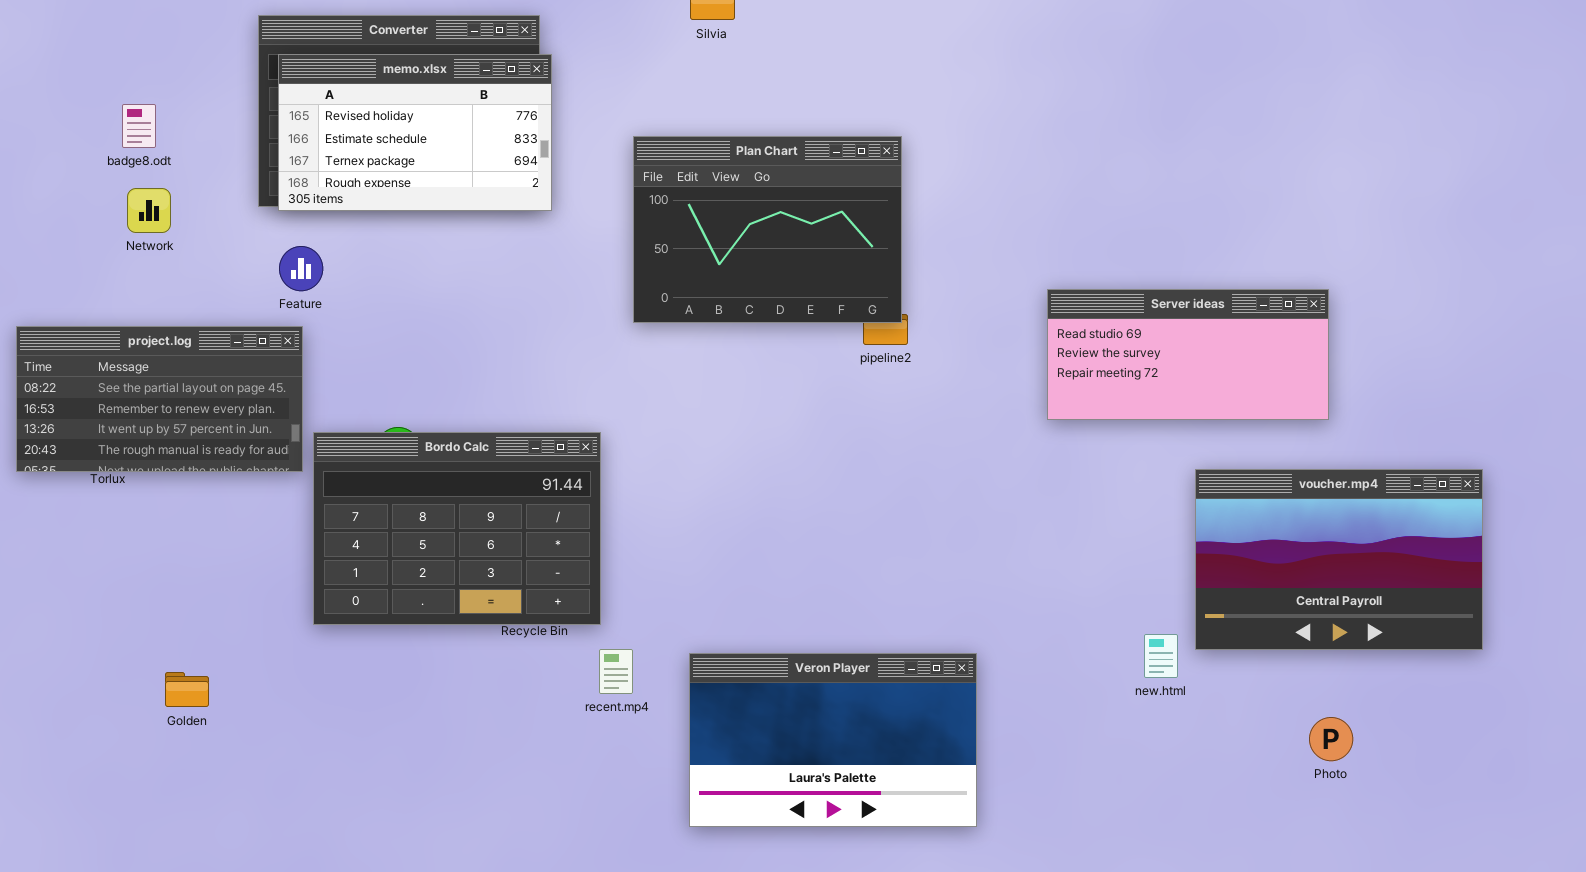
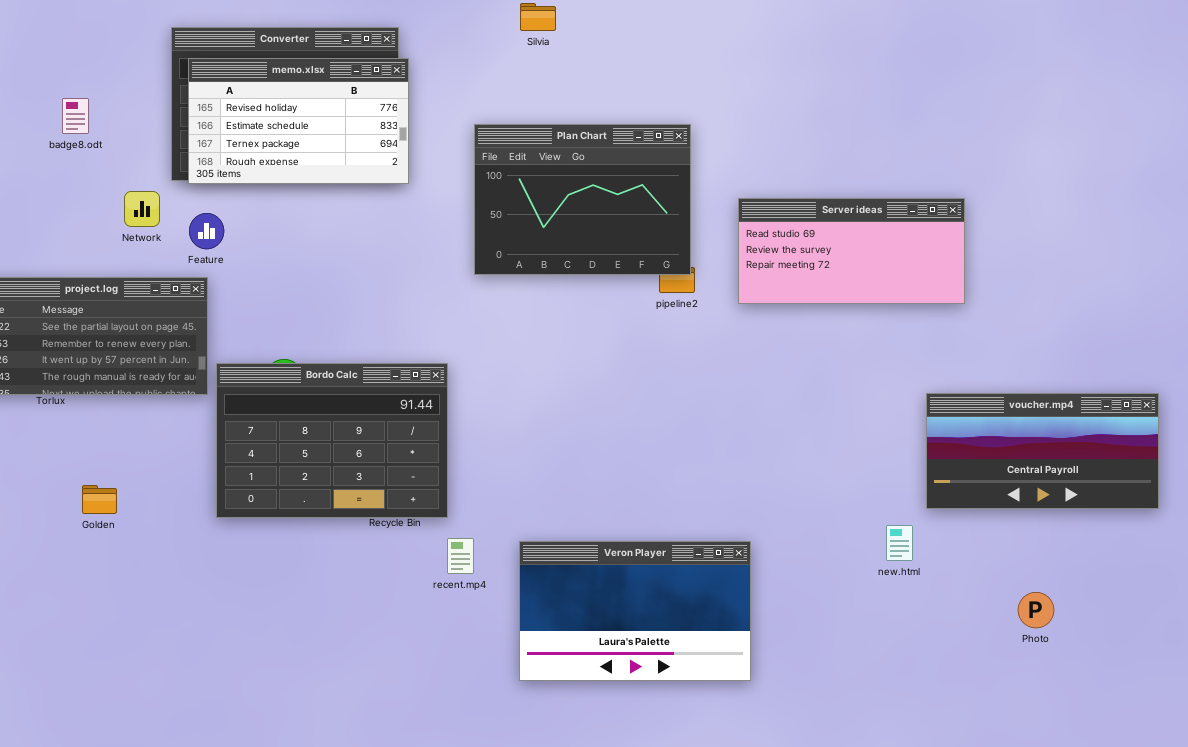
Network: [127,188,171,233] -> [124,191,160,227], moved
Server ideas: [1047,289,1329,420] -> [738,198,965,304], moved
voucher.mp4: [1195,469,1483,650] -> [926,393,1159,509], resized
Golden: [165,672,209,707] -> [82,485,117,514], moved

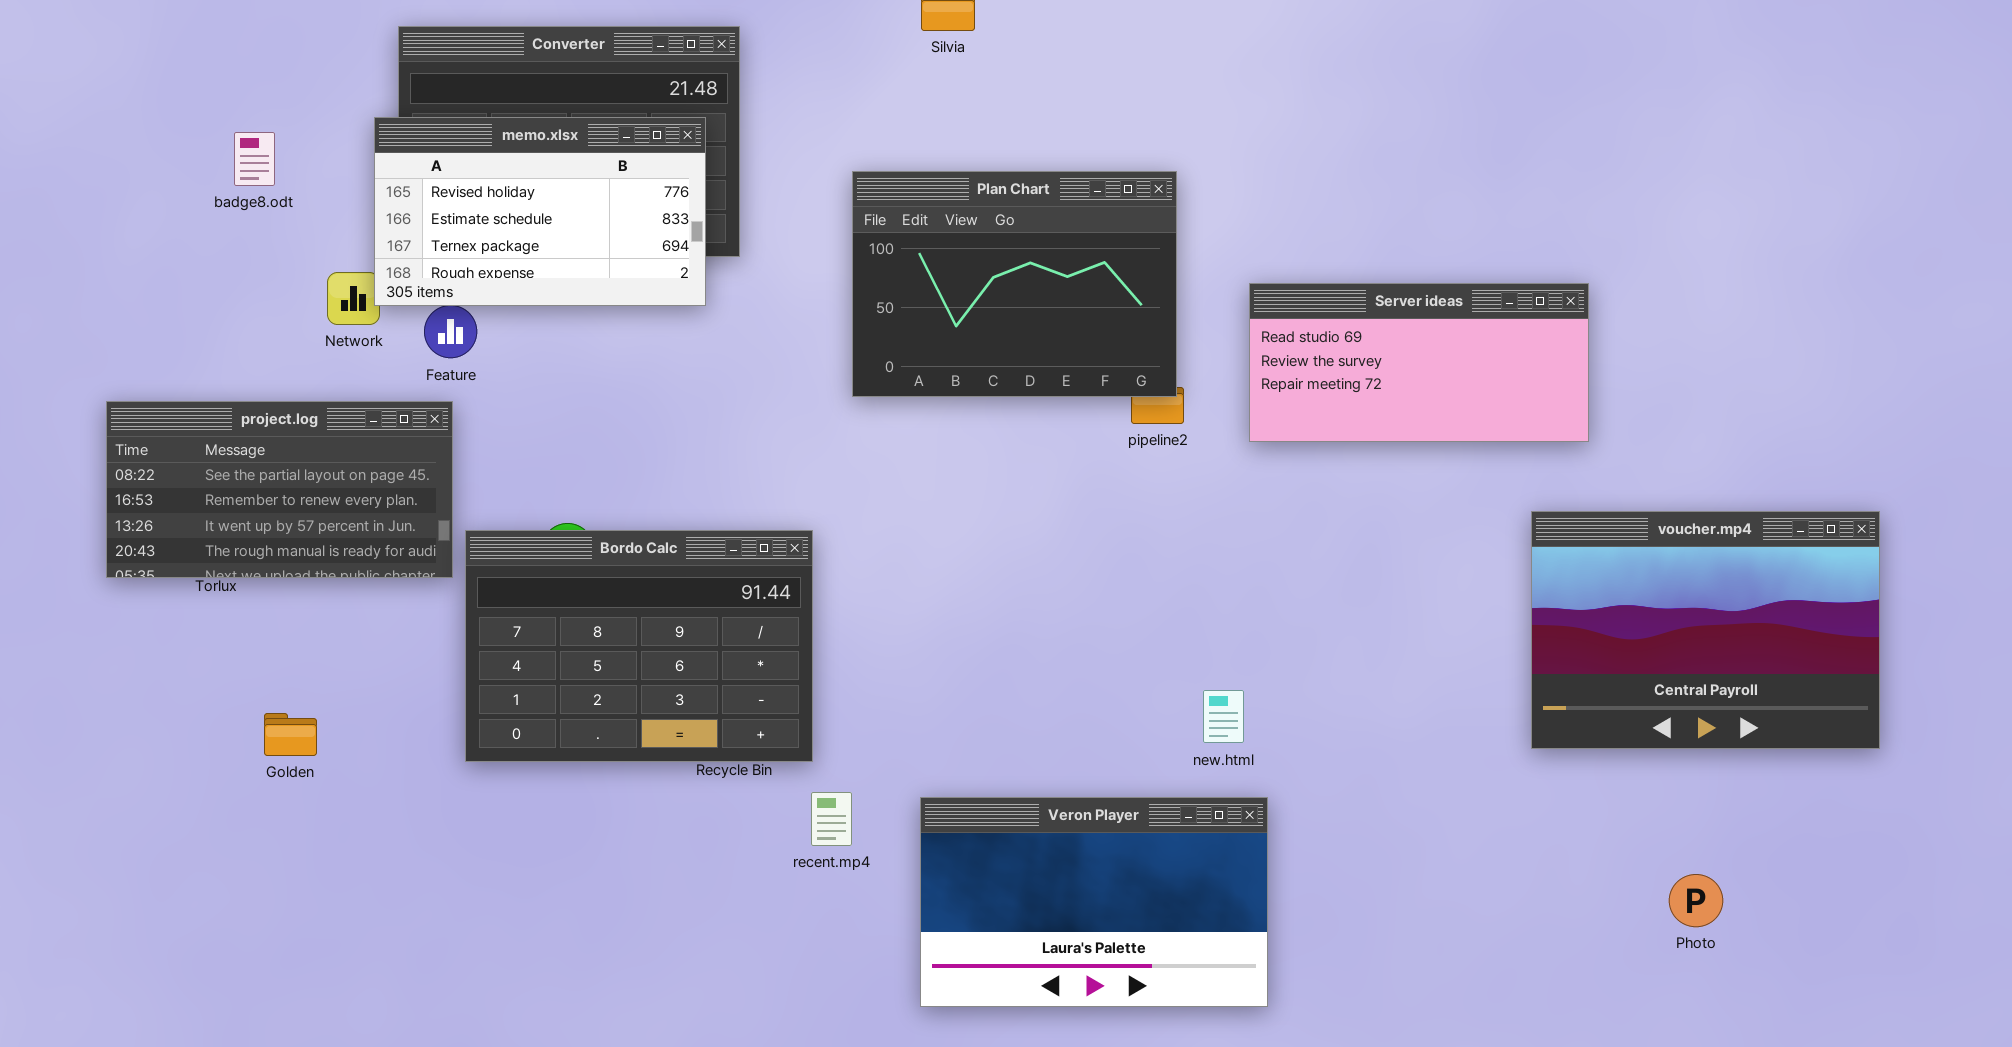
memo.xlsx: [188,58,409,184] -> [374,117,706,306], moved
voucher.mp4: [926,393,1159,509] -> [1531,511,1880,749], resized
new.html: [886,525,913,561] -> [1203,690,1244,743], moved

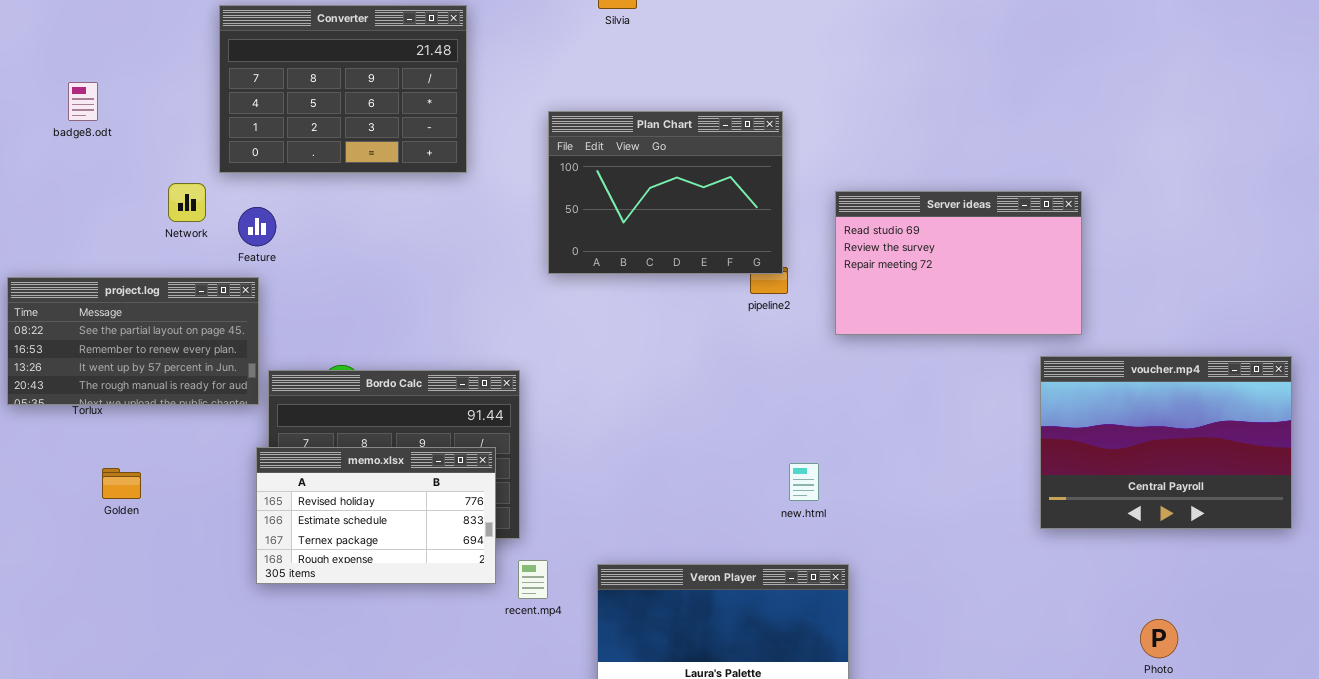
memo.xlsx: [374,117,706,306] -> [256,447,496,584], moved
badge8.odt: [234,132,275,186] -> [68,82,98,121], moved
Server ideas: [1249,283,1589,442] -> [835,191,1082,335], resized
new.html: [1203,690,1244,743] -> [789,463,819,501], moved
Golden: [264,713,317,756] -> [102,468,141,499], moved

